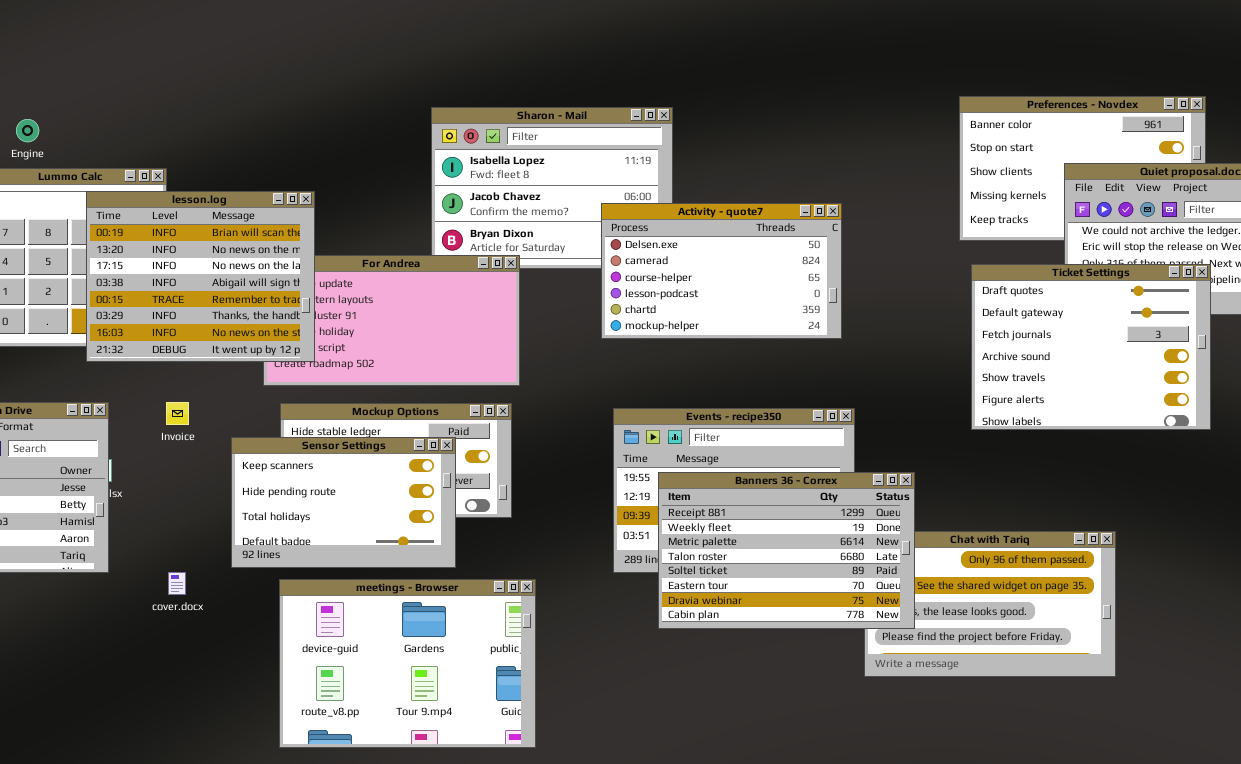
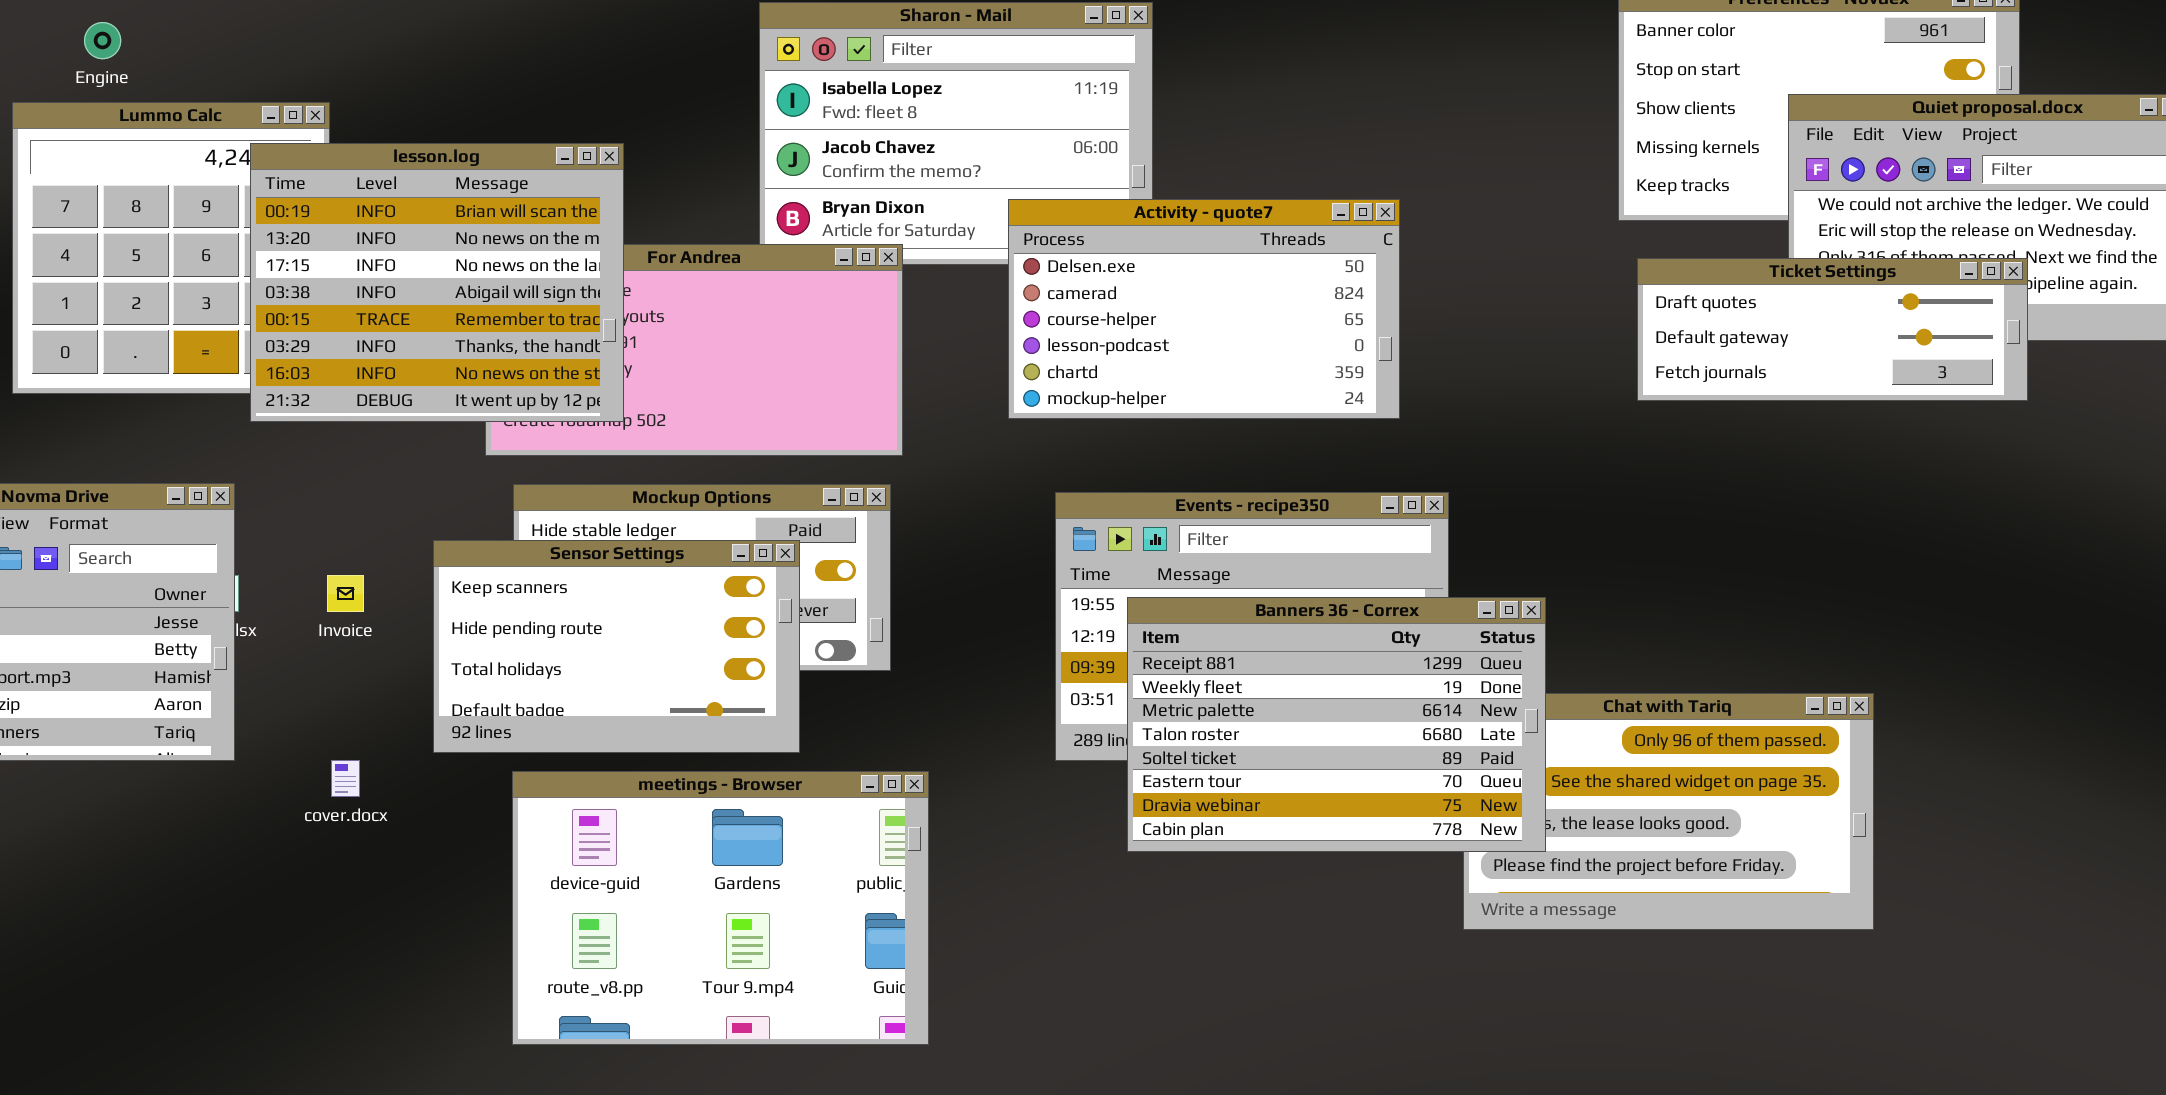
lesson.log: [86,191,315,362] -> [250,143,624,422], moved
Activity - quote7: [601,203,842,339] -> [1008,199,1400,419], moved
Ticket Settings: [971,264,1211,430] -> [1637,258,2028,401], resized
Invoice: [166,402,189,425] -> [327,575,364,612], moved

